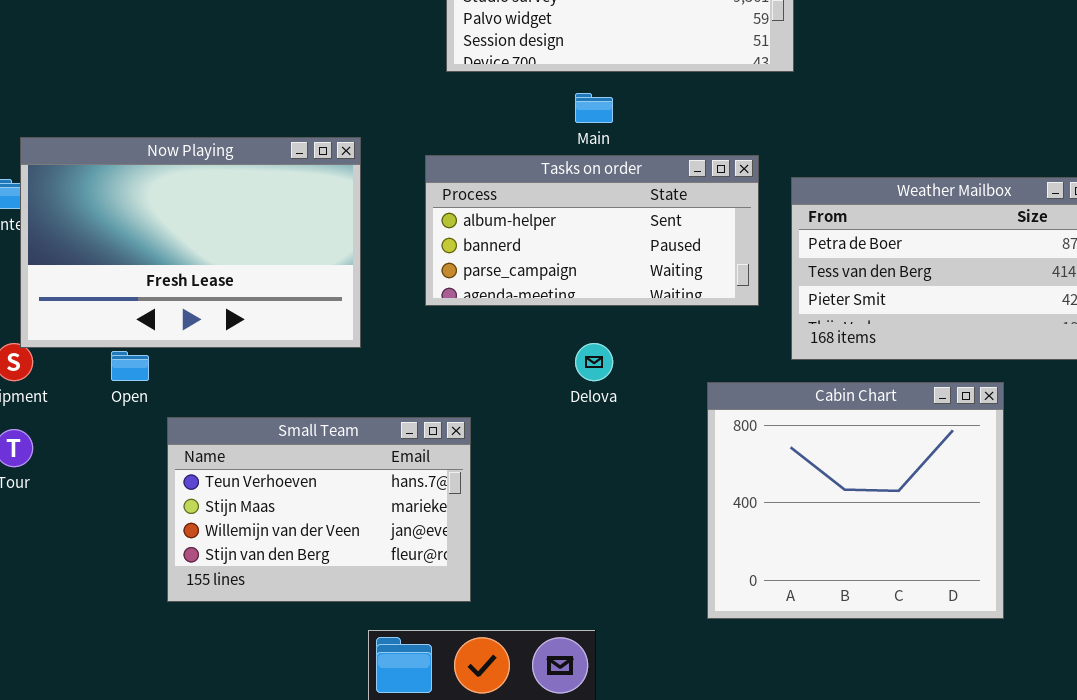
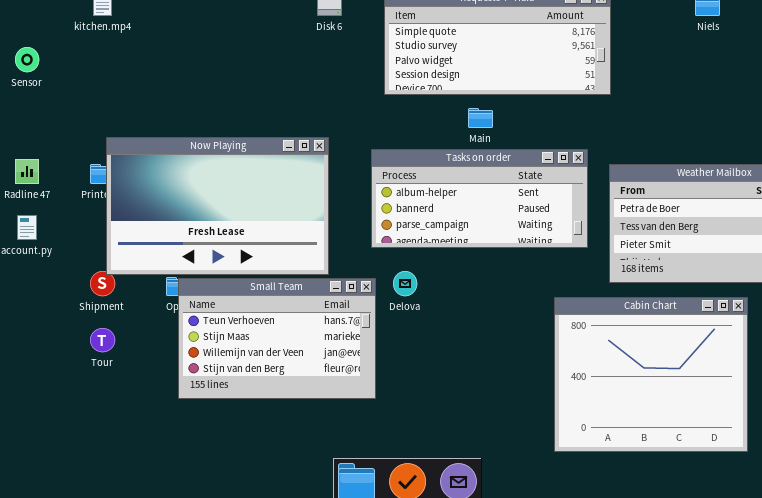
Delova: [575,343,613,381] -> [393,271,417,296], moved
Small Team: [167,417,471,602] -> [178,278,376,399], moved

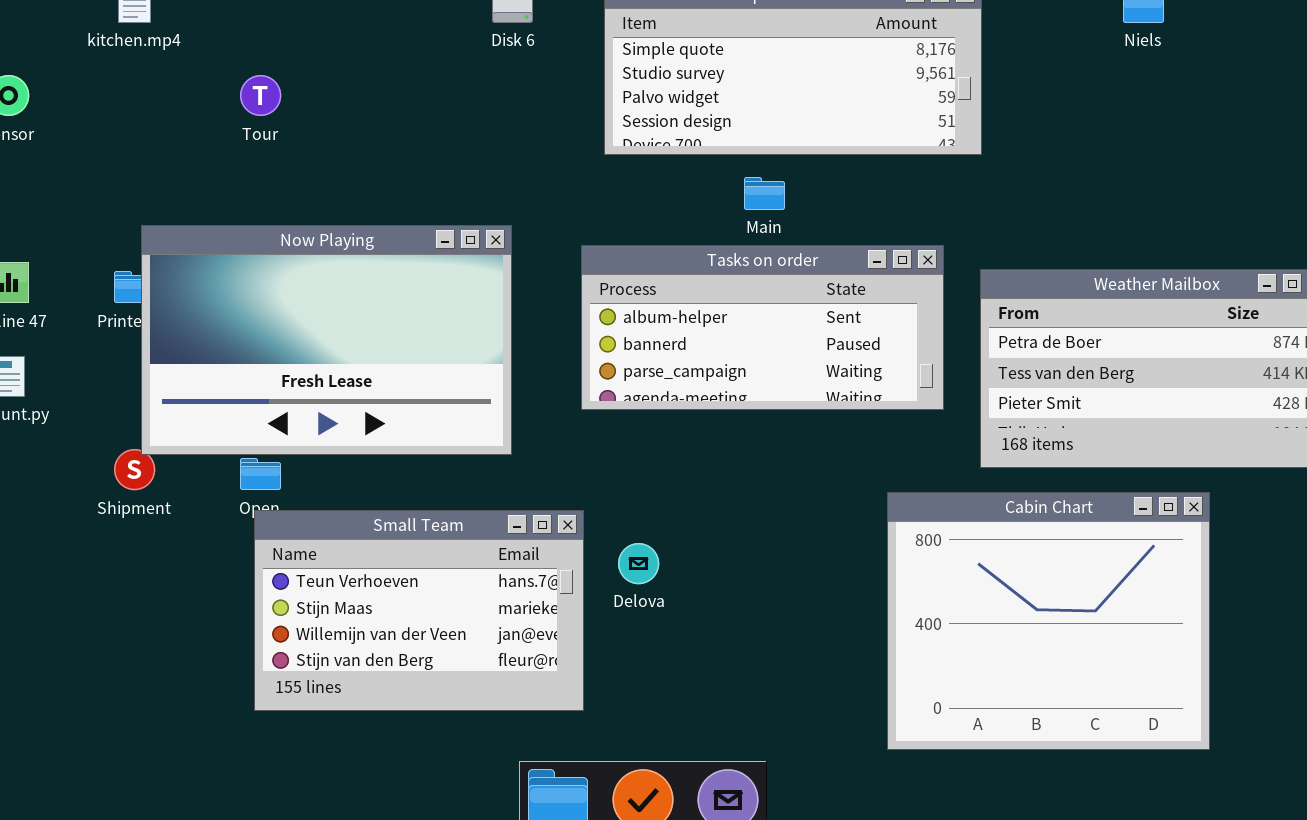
Delova: [393,271,417,296] -> [618,543,659,584], moved
Small Team: [178,278,376,399] -> [254,510,584,711], moved
Tour: [90,328,115,352] -> [240,75,281,116], moved

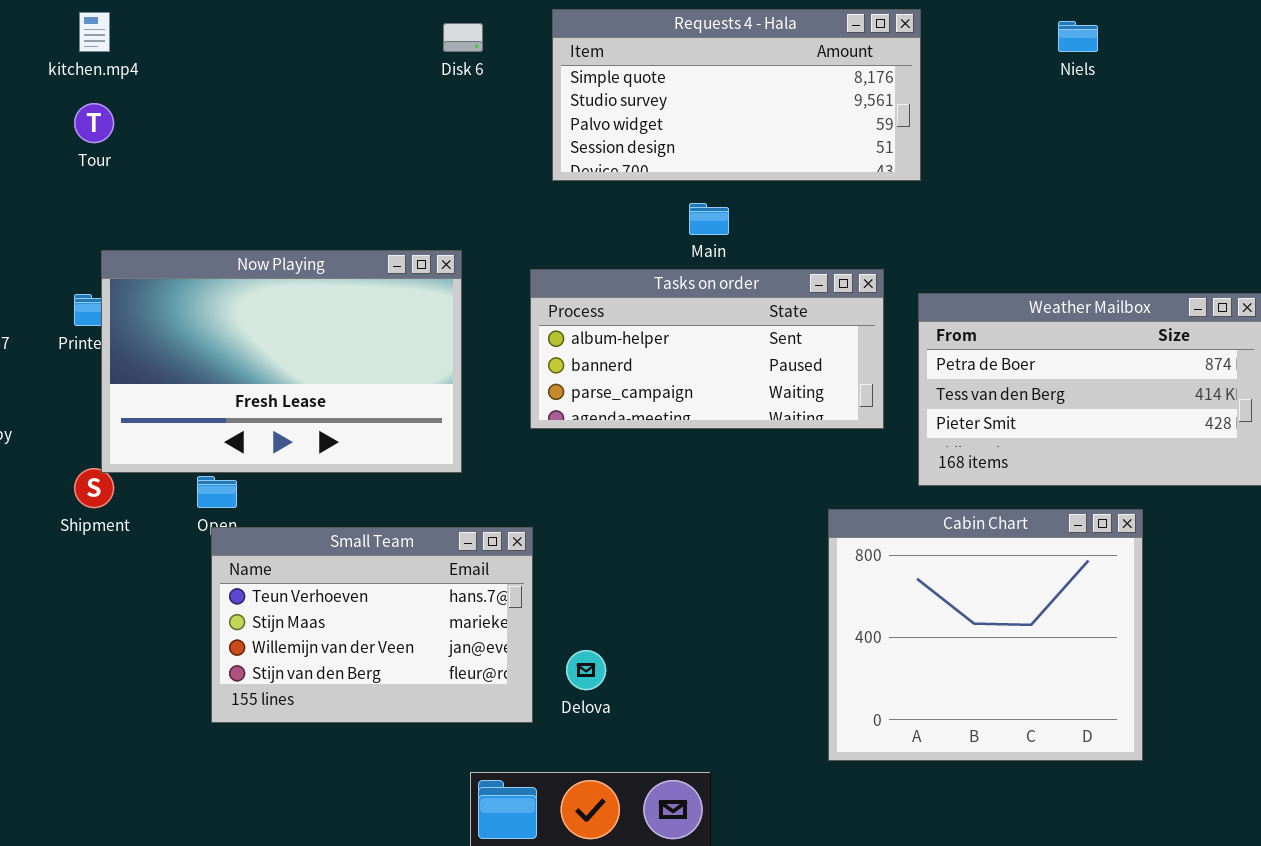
Tour: [240,75,281,116] -> [74,103,114,143], moved
Delova: [618,543,659,584] -> [566,650,606,690], moved

